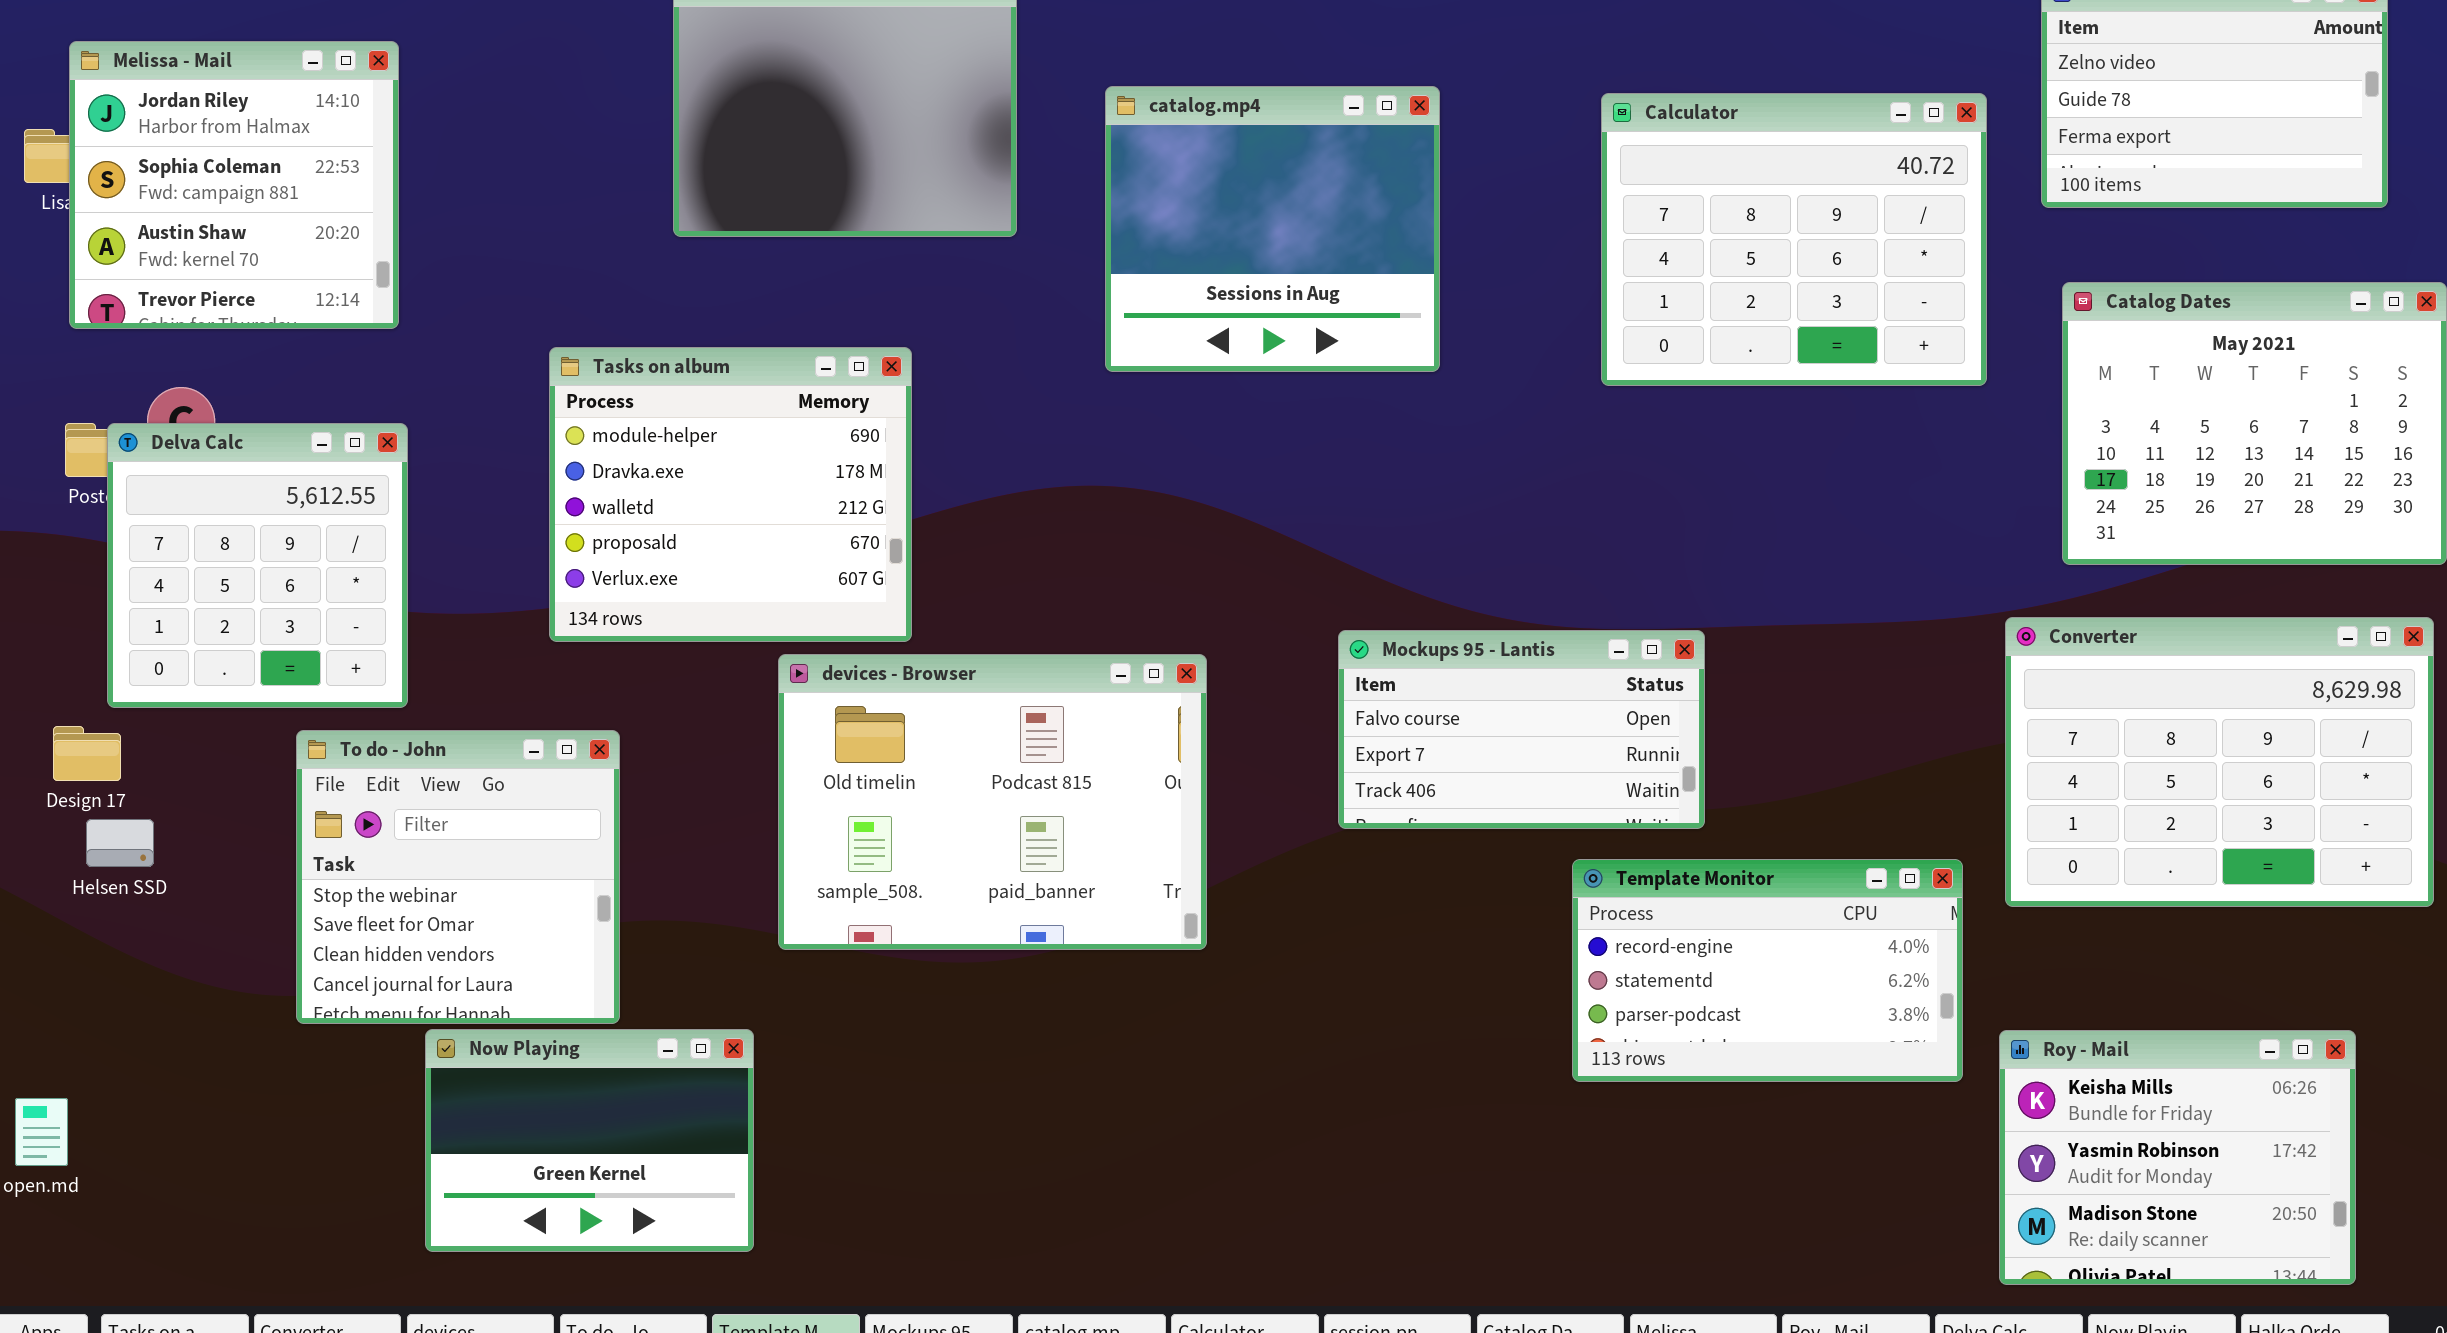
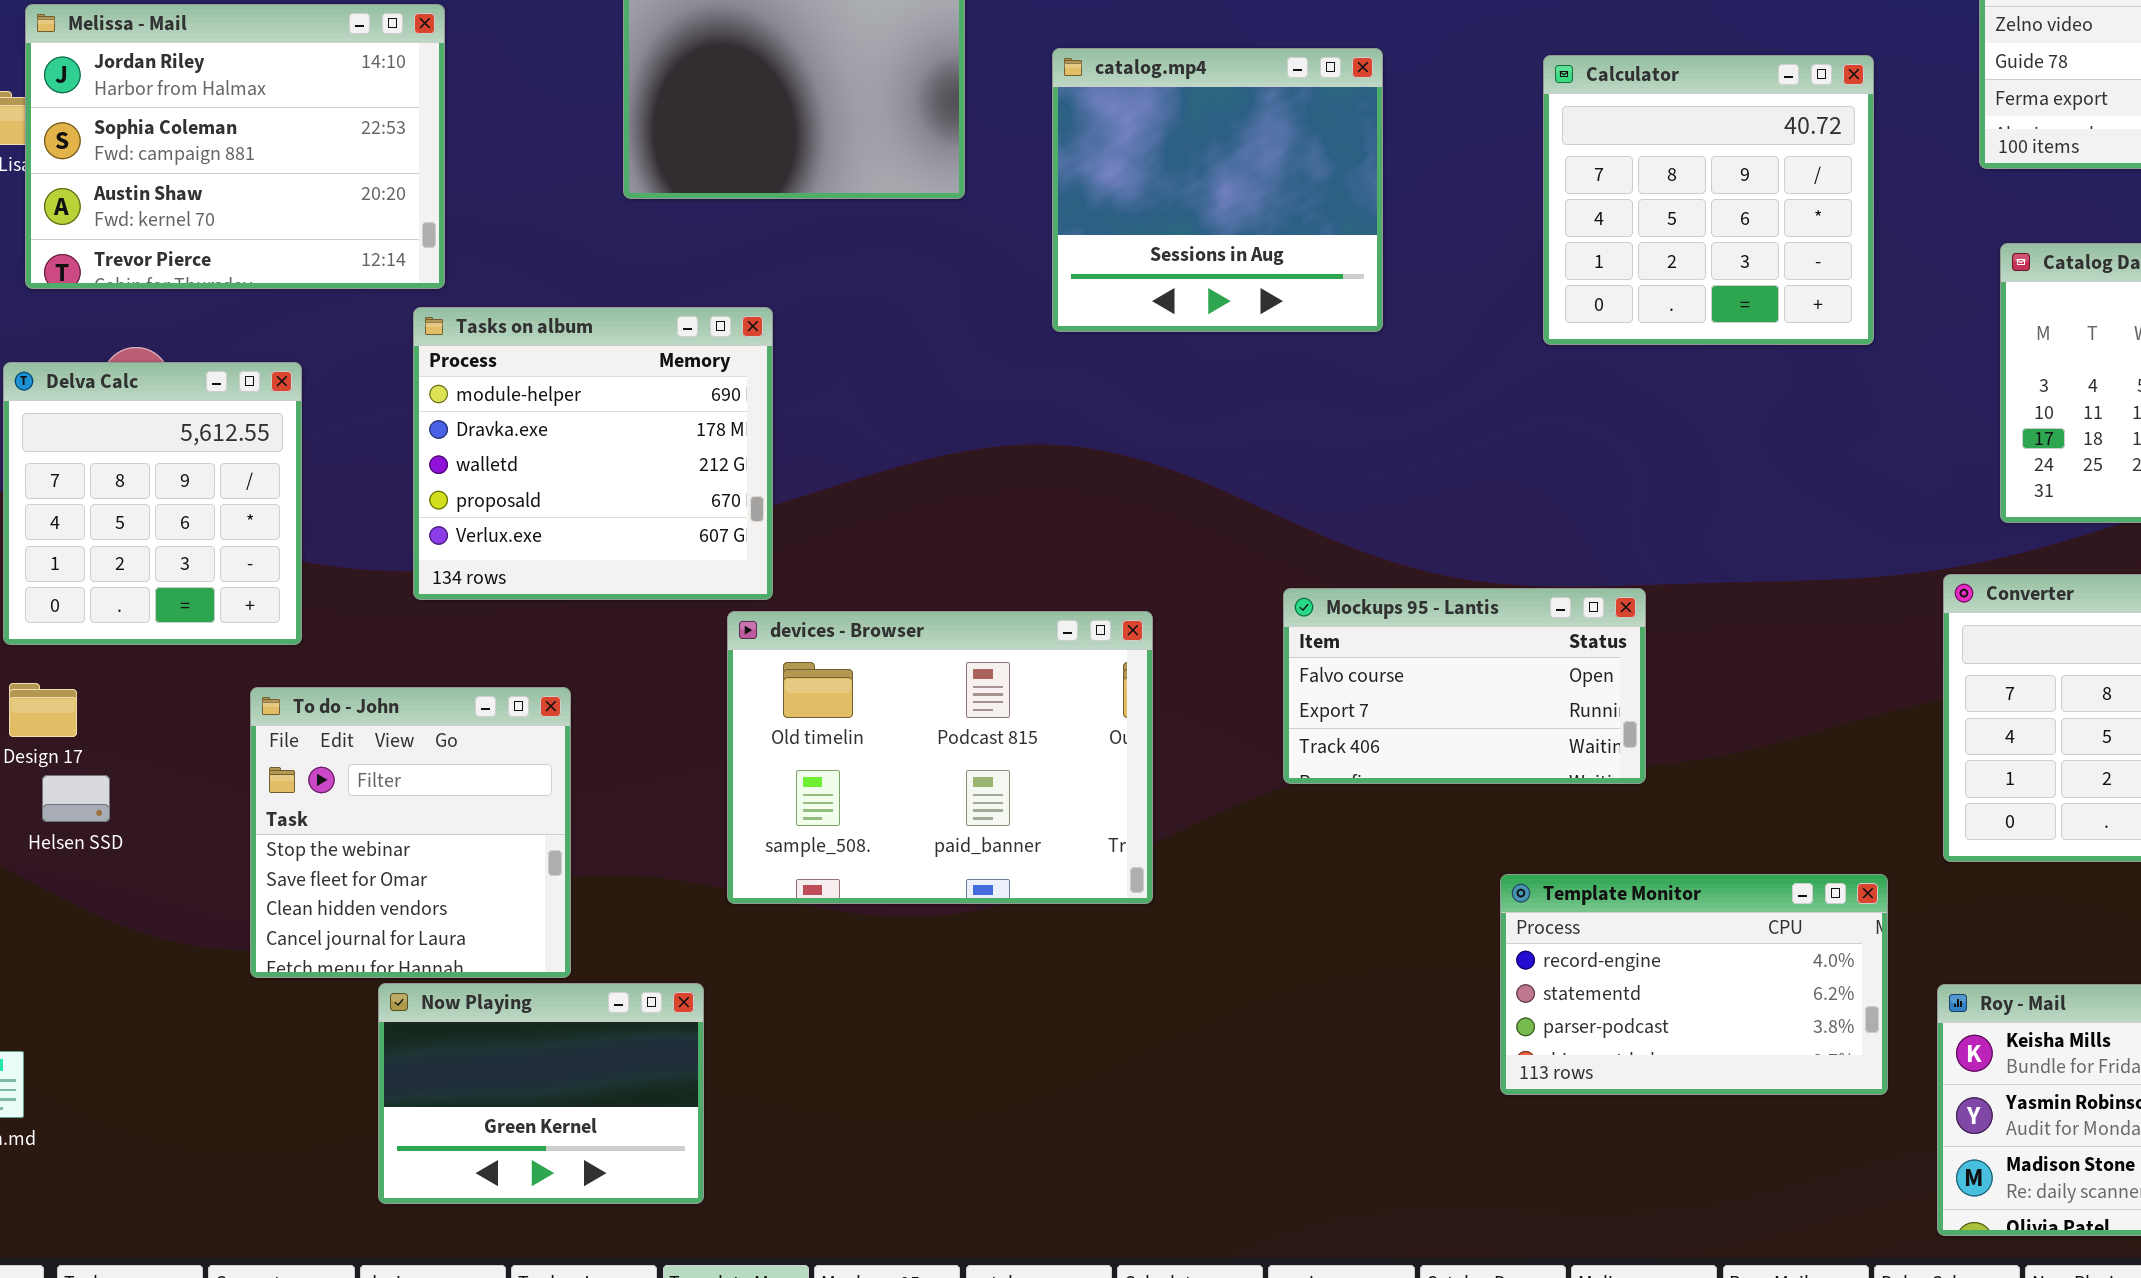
Melissa - Mail: [69,41,399,329] -> [25,4,445,289], resized
Calculator: [1601,93,1987,386] -> [1543,55,1874,345], resized
Tasks on album: [549,347,912,642] -> [413,307,773,600], moved
Delva Calc: [107,423,408,708] -> [3,362,302,645], moved
Template Monitor: [1572,859,1963,1082] -> [1500,874,1888,1095], moved

